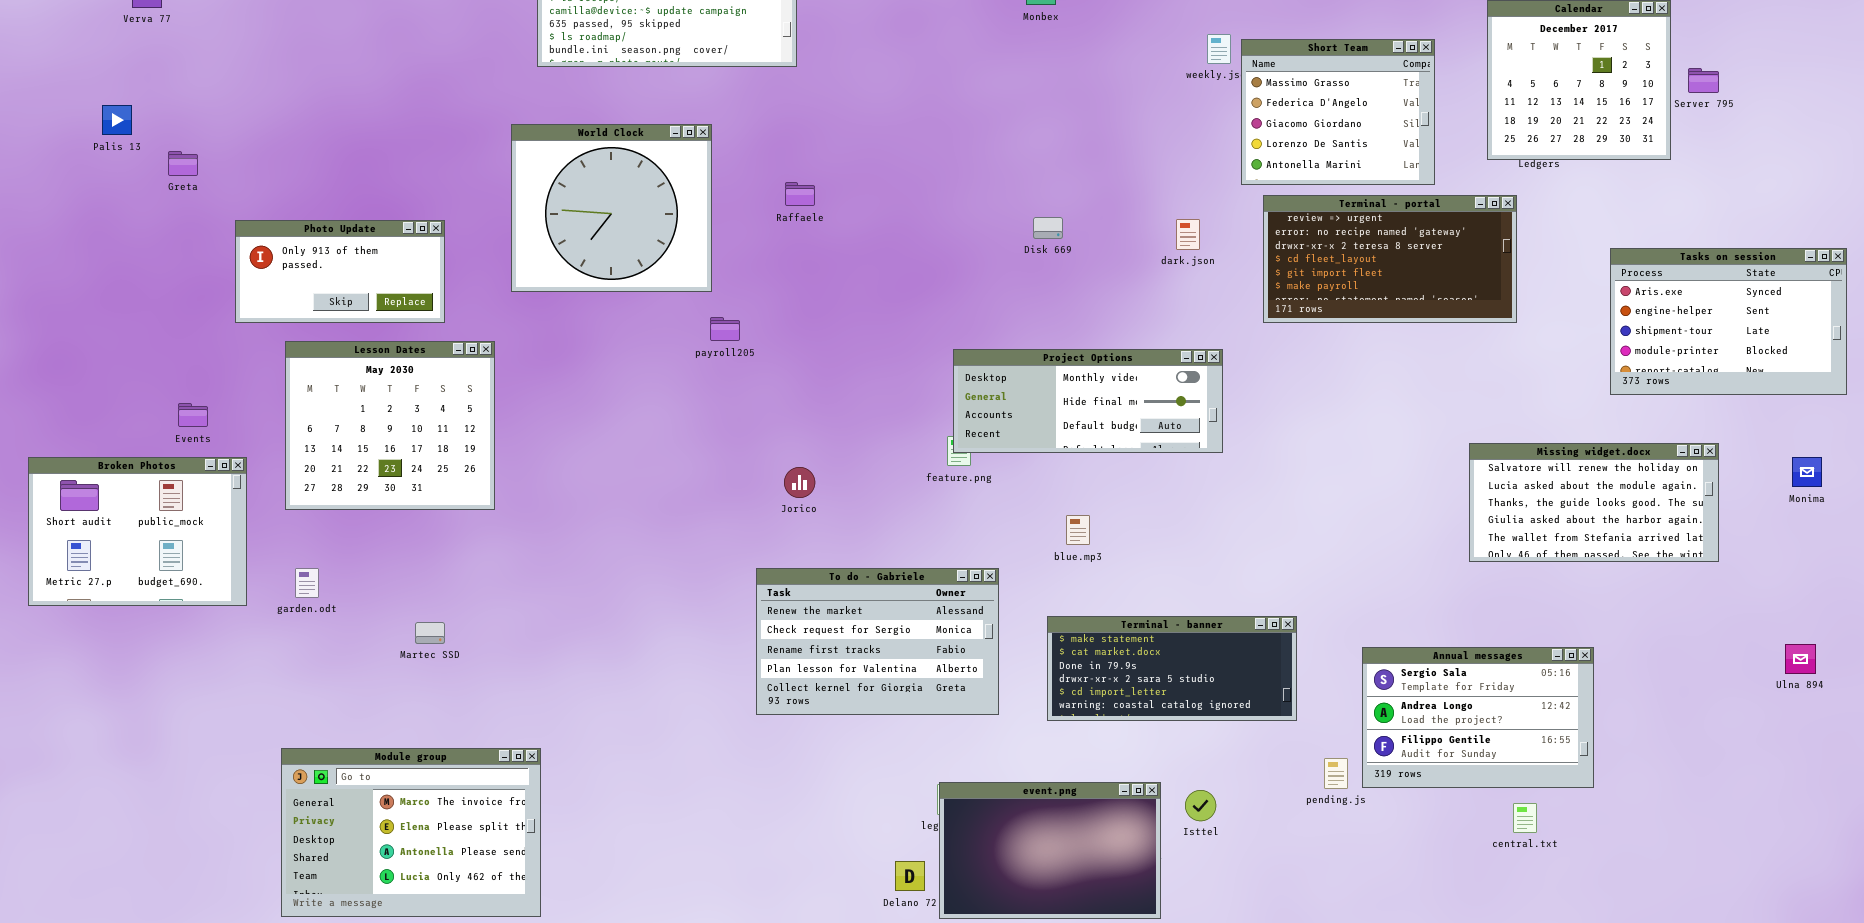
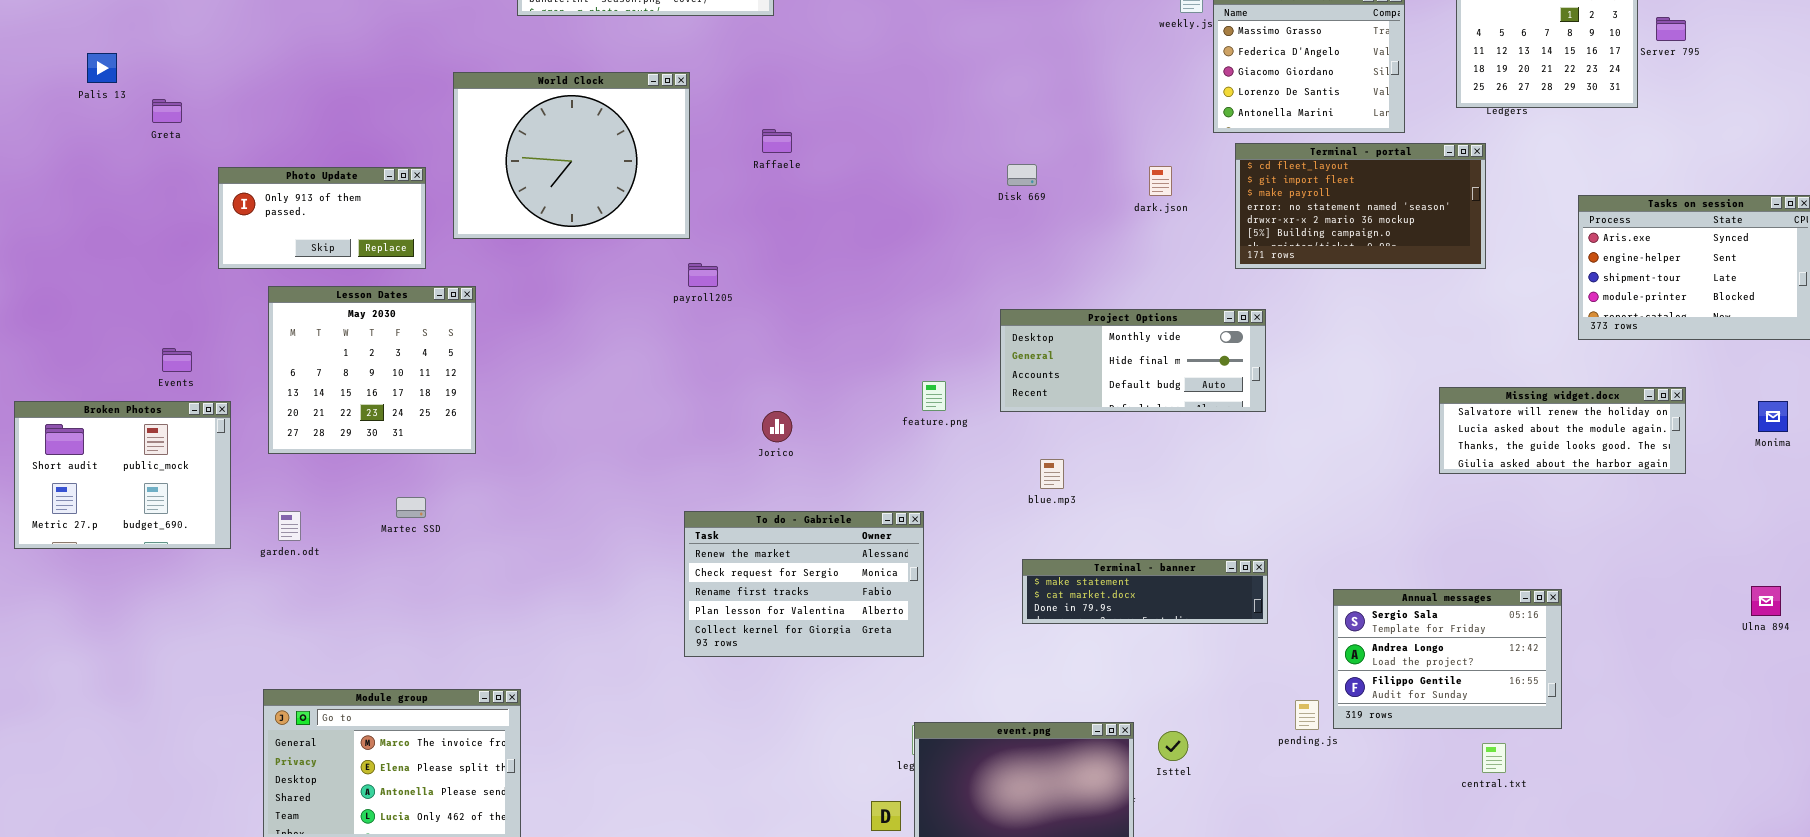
World Clock: [511,124,712,292] -> [453,72,690,239], resized
Terminal - portal: [1263,195,1517,323] -> [1235,143,1486,269], scrolled down 3 rows
Project Options: [953,349,1223,453] -> [1000,309,1266,412], moved
Missing widget.docx: [1469,443,1719,562] -> [1439,387,1686,474], resized
To do - Gabriele: [756,568,999,715] -> [684,511,924,657], moved
Terminal - banner: [1047,616,1297,721] -> [1022,559,1268,624], resized
Martec SSD: [415,622,445,644] -> [396,497,426,518], moved

